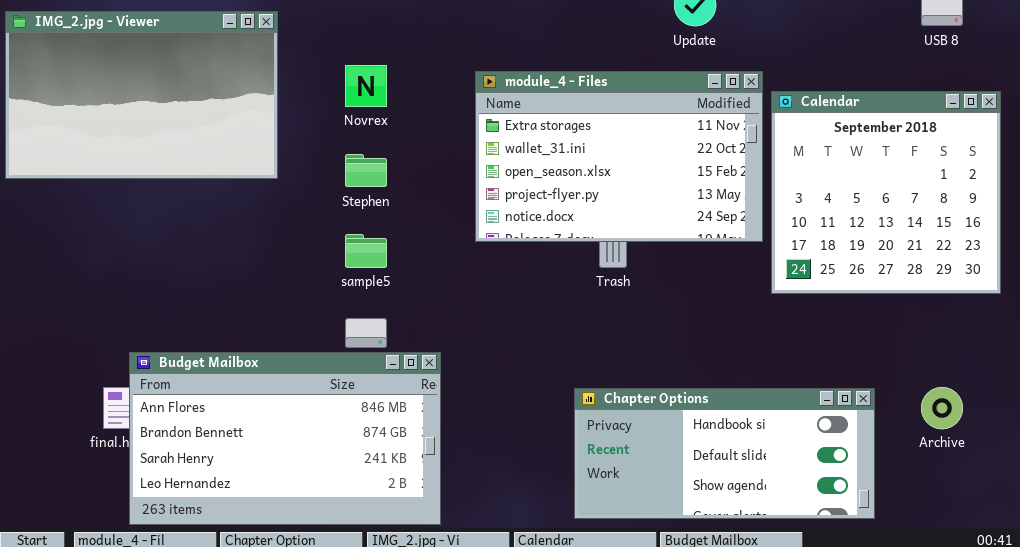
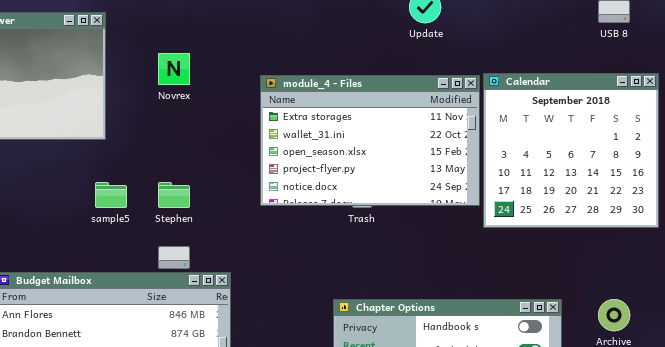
module_4 - Files: [475,71,763,242] -> [260,75,480,206], moved
Stephen: [345,154,387,187] -> [158,182,190,208], moved
sample5: [345,234,387,268] -> [95,182,127,208], moved

